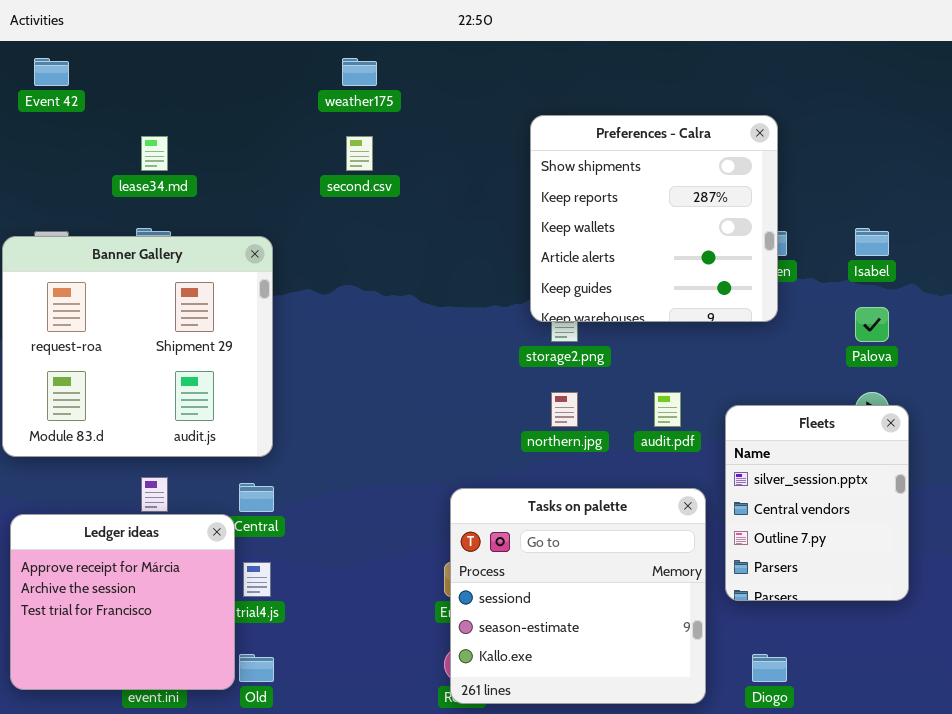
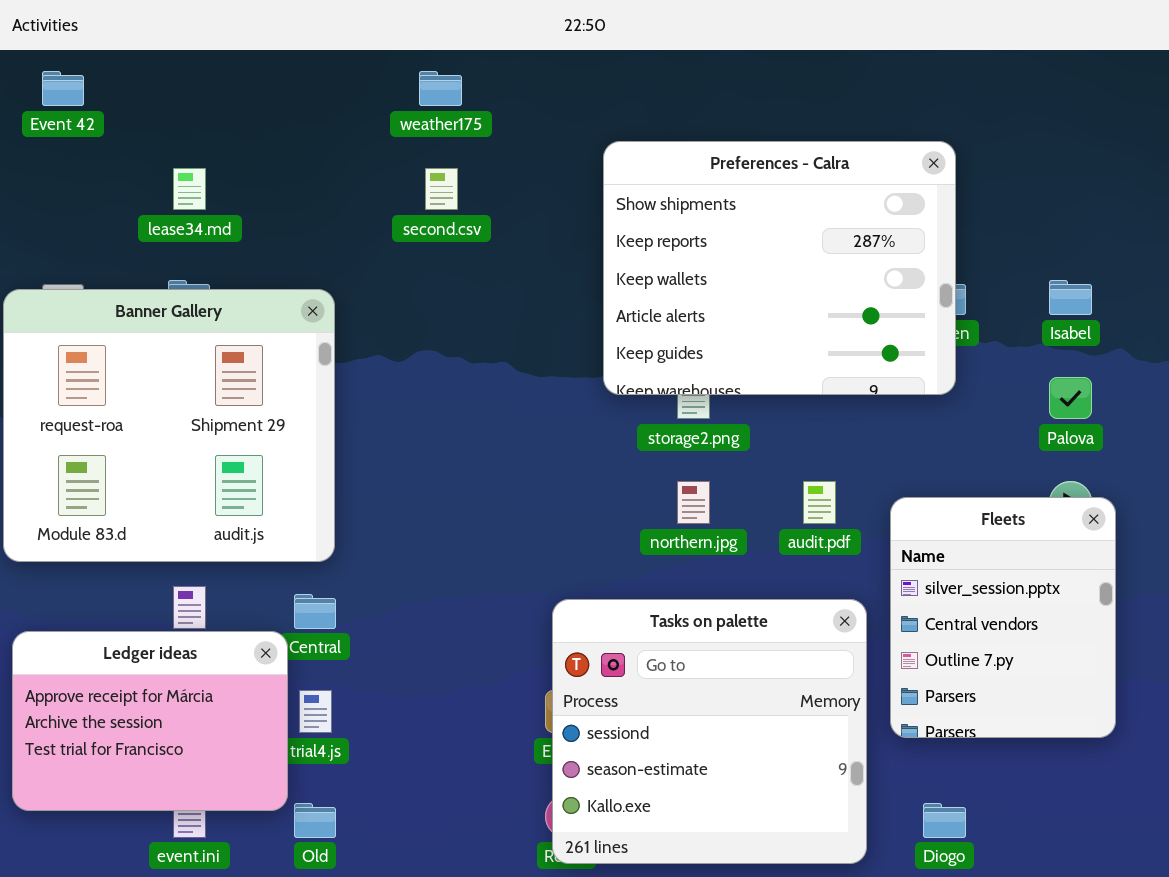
Preferences - Calra: [530,115,778,322] -> [603,141,956,395], resized
Ledger ideas: [10,514,235,690] -> [12,631,288,811], resized

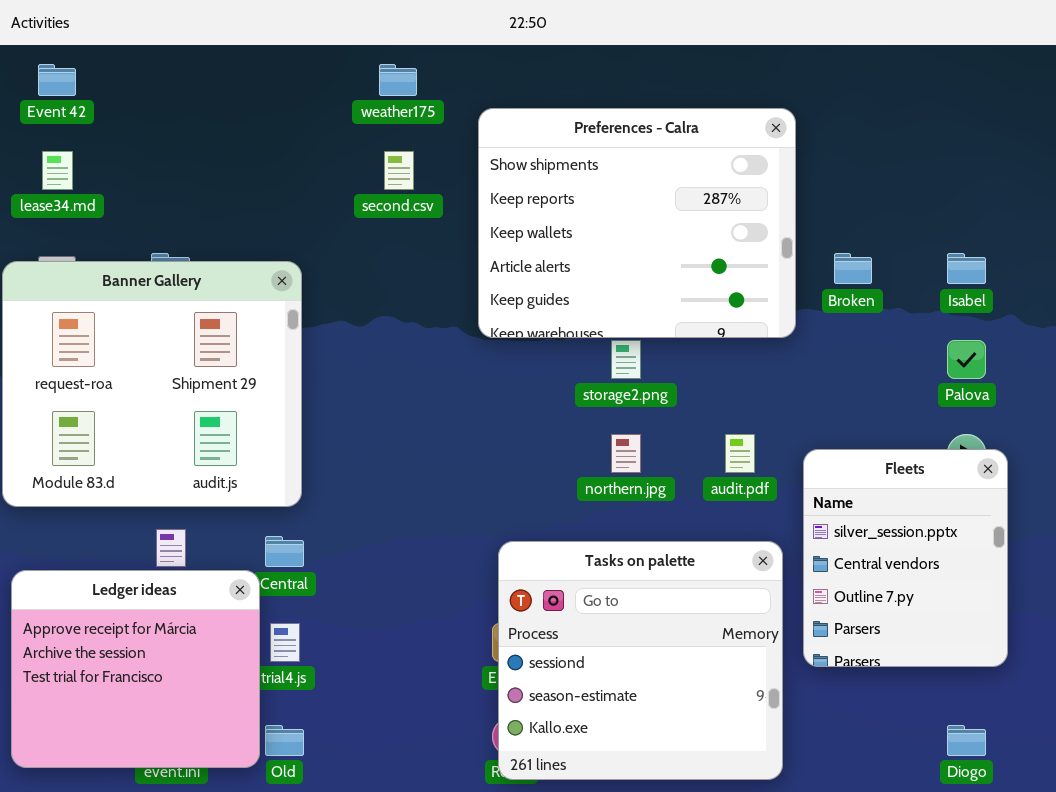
Preferences - Calra: [603,141,956,395] -> [478,108,796,338], moved
lease34.md: [173,168,206,210] -> [42,151,73,190], moved
Ledger ideas: [12,631,288,811] -> [11,570,260,768], resized
Diogo: [923,803,966,838] -> [947,725,986,756], moved

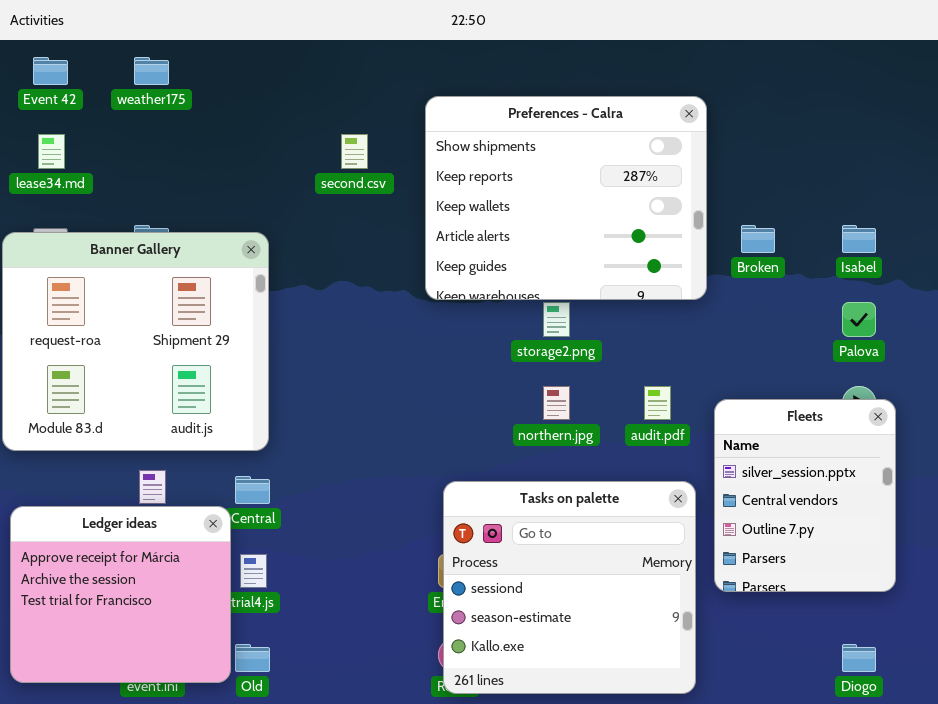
weather175: [379,64,417,96] -> [134,57,169,85], moved

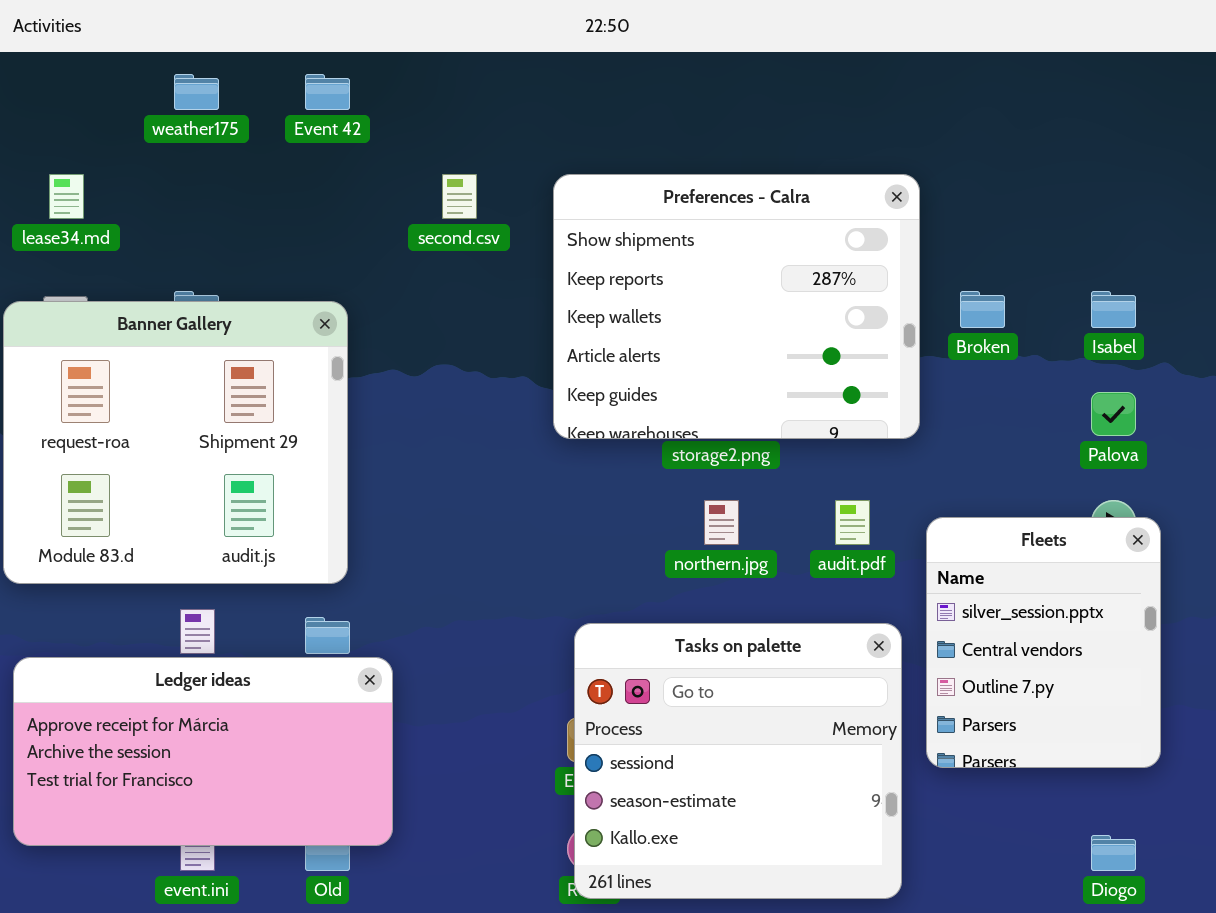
Event 42: [33,57,68,85] -> [305,74,350,110], moved
Preferences - Calra: [425,96,707,300] -> [553,174,920,439], moved
Ledger ideas: [10,506,231,683] -> [13,657,393,846], resized

